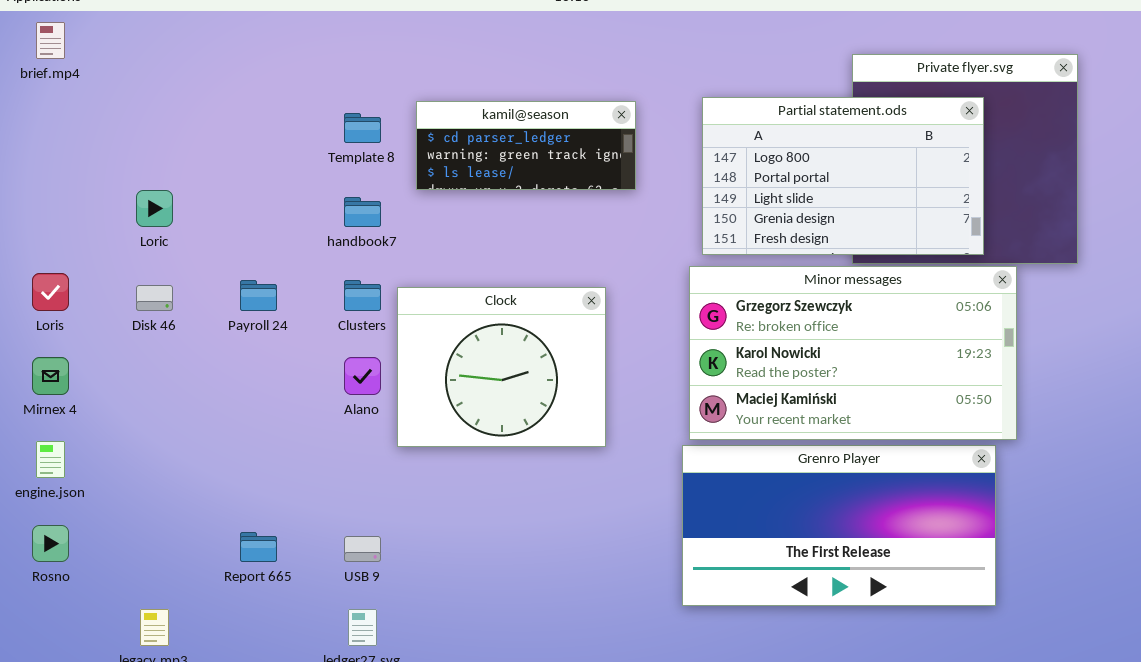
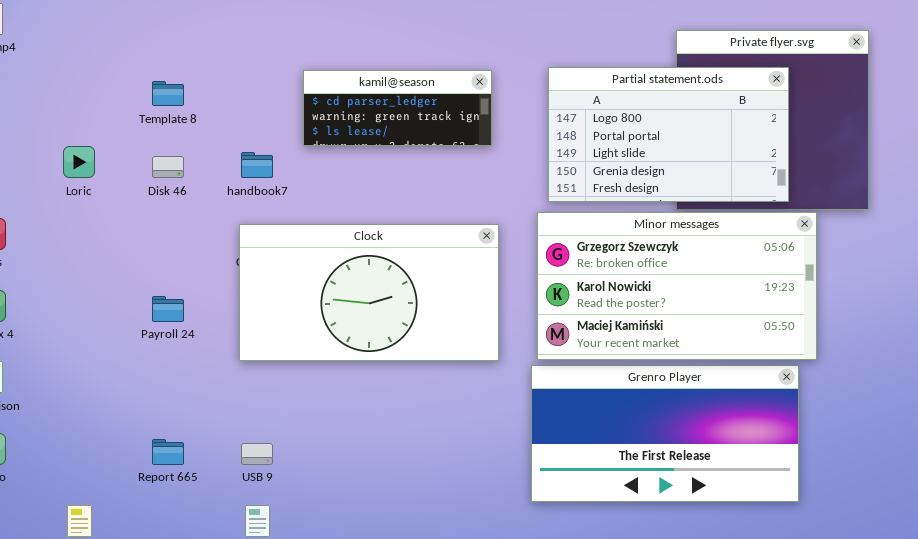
Template 8: [344,113,381,143] -> [152,81,184,106], moved
Payroll 24: [240,280,277,311] -> [152,296,184,322], moved
Disk 46: [136,285,173,311] -> [152,156,184,178], moved
Clock: [397,287,606,447] -> [239,224,499,361], moved, resized

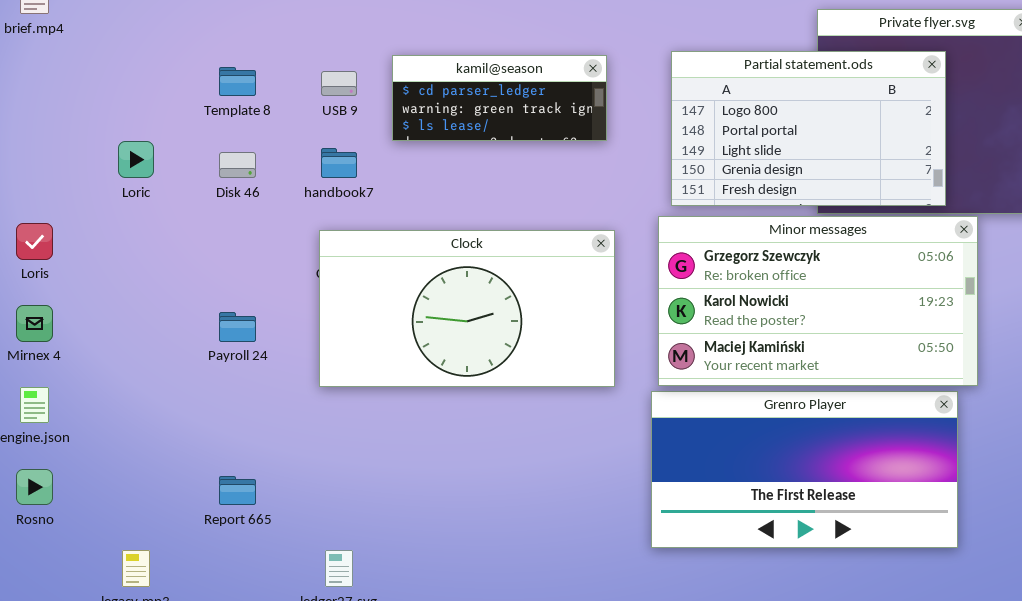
USB 9: [241,443,273,465] -> [321,71,357,96], moved

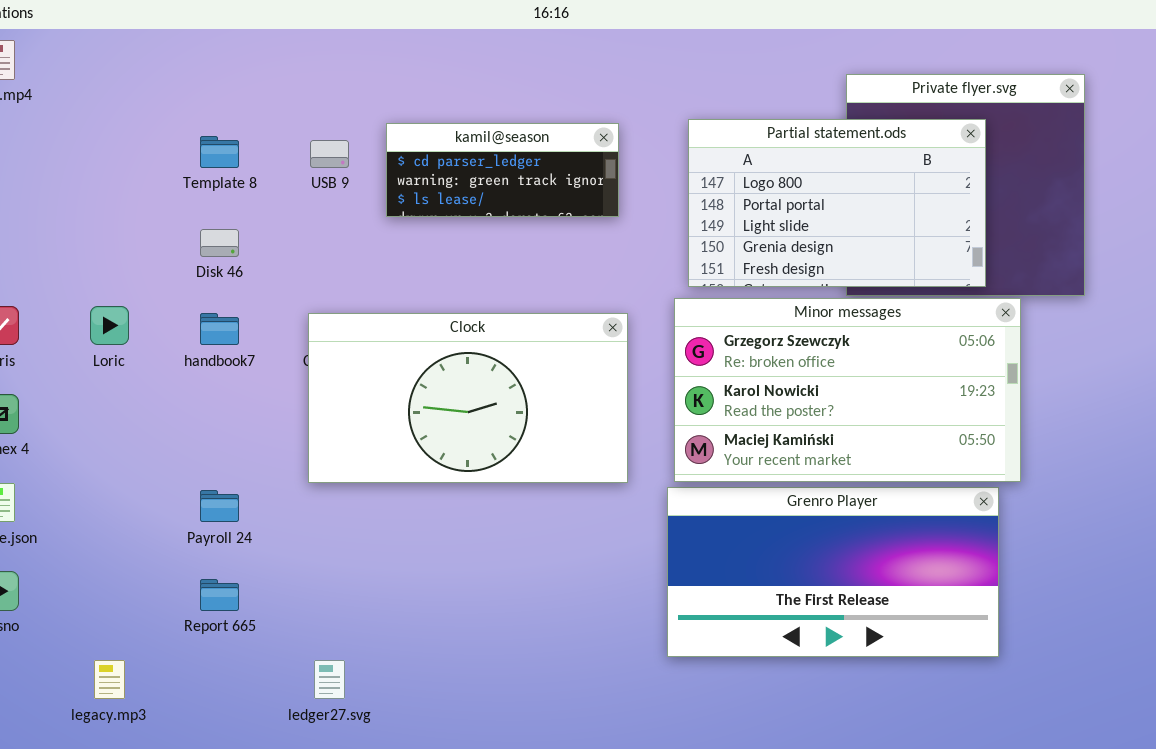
Loric: [118,141,154,178] -> [90,306,129,345], moved
handbook7: [321,148,357,178] -> [200,313,239,345], moved
Payroll 24: [219,312,256,342] -> [200,490,239,522], moved

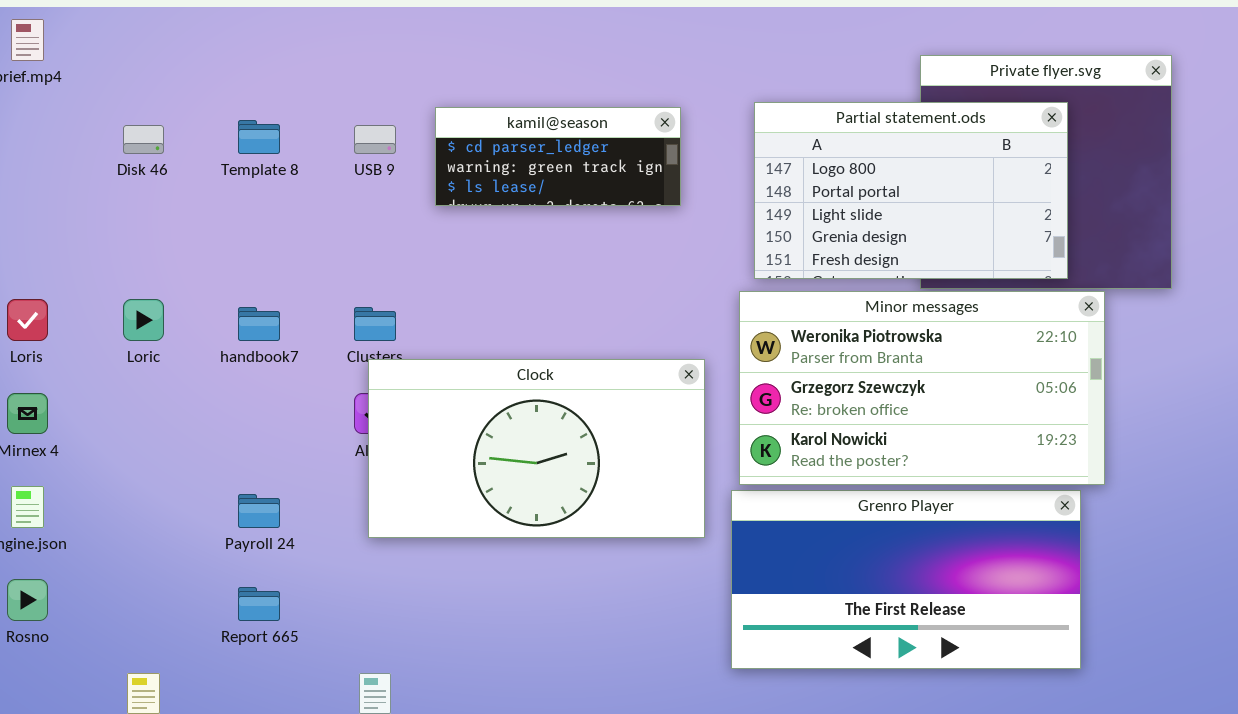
Disk 46: [200,229,239,257] -> [123,125,164,154], moved
Minor messages: [674,298,1021,482] -> [739,291,1105,485], scrolled up 1 row
Clock: [308,313,628,483] -> [368,359,705,538], moved

